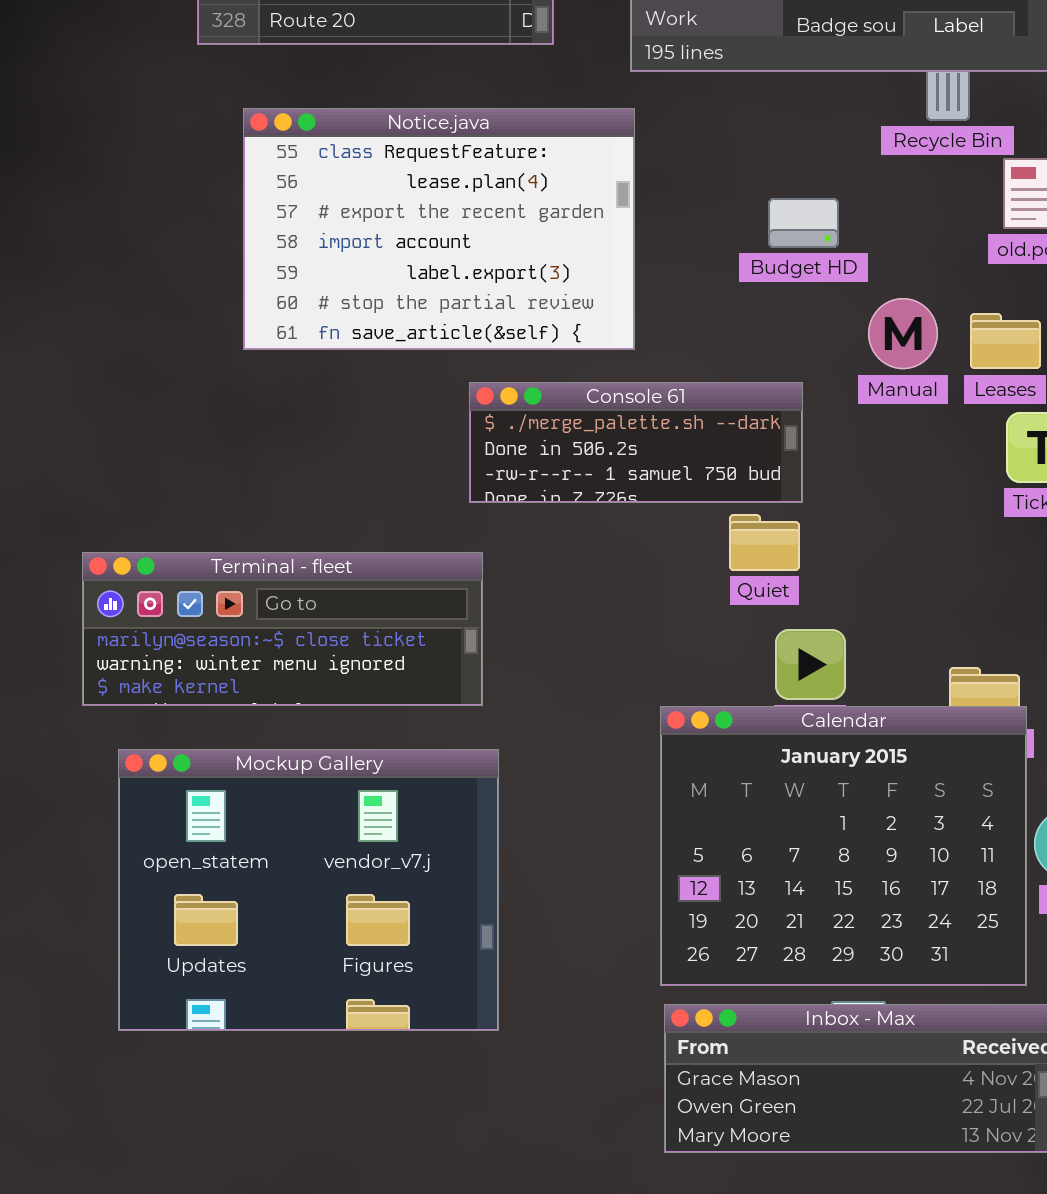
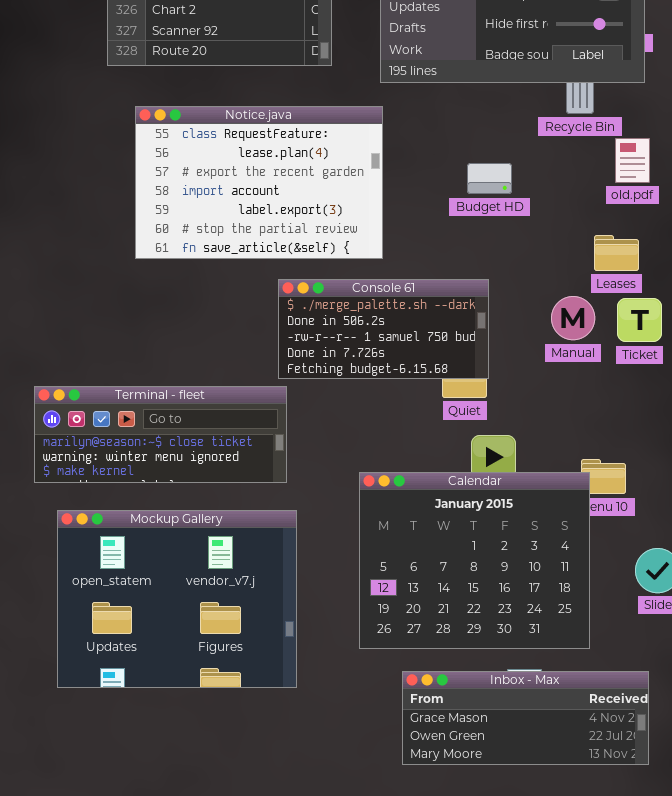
Manual: [868,298,938,369] -> [551,296,595,340], moved
Console 61: [469,382,803,503] -> [278,279,489,379], resized
Calendar: [660,706,1027,986] -> [359,472,590,649], moved

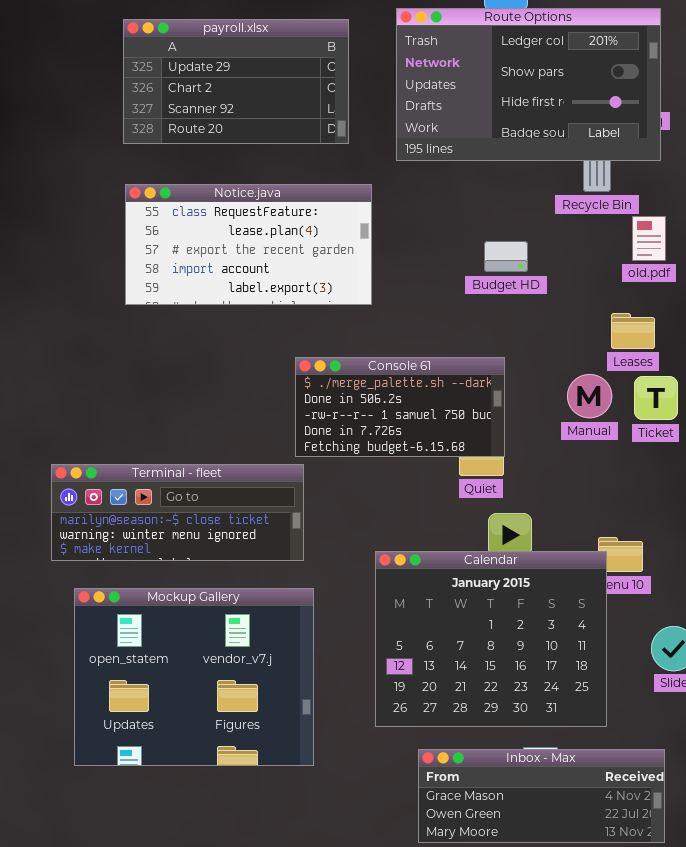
Notice.java: [135,106,383,259] -> [125,184,372,305], moved, resized

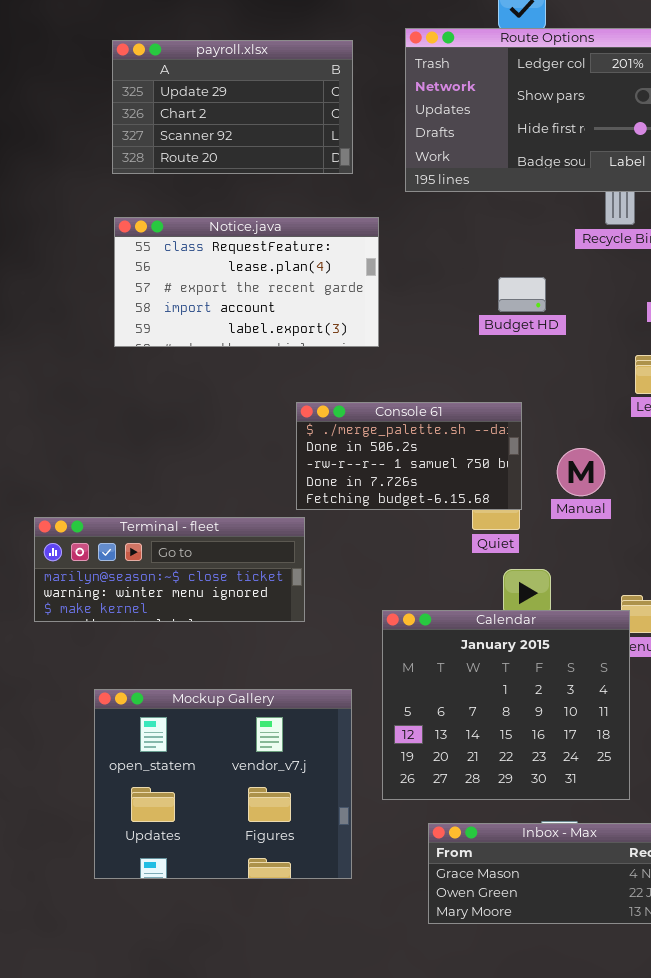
Manual: [567,374,612,418] -> [557,448,605,496], moved
Mockup Gallery: [74,588,314,766] -> [94,689,352,879], moved

